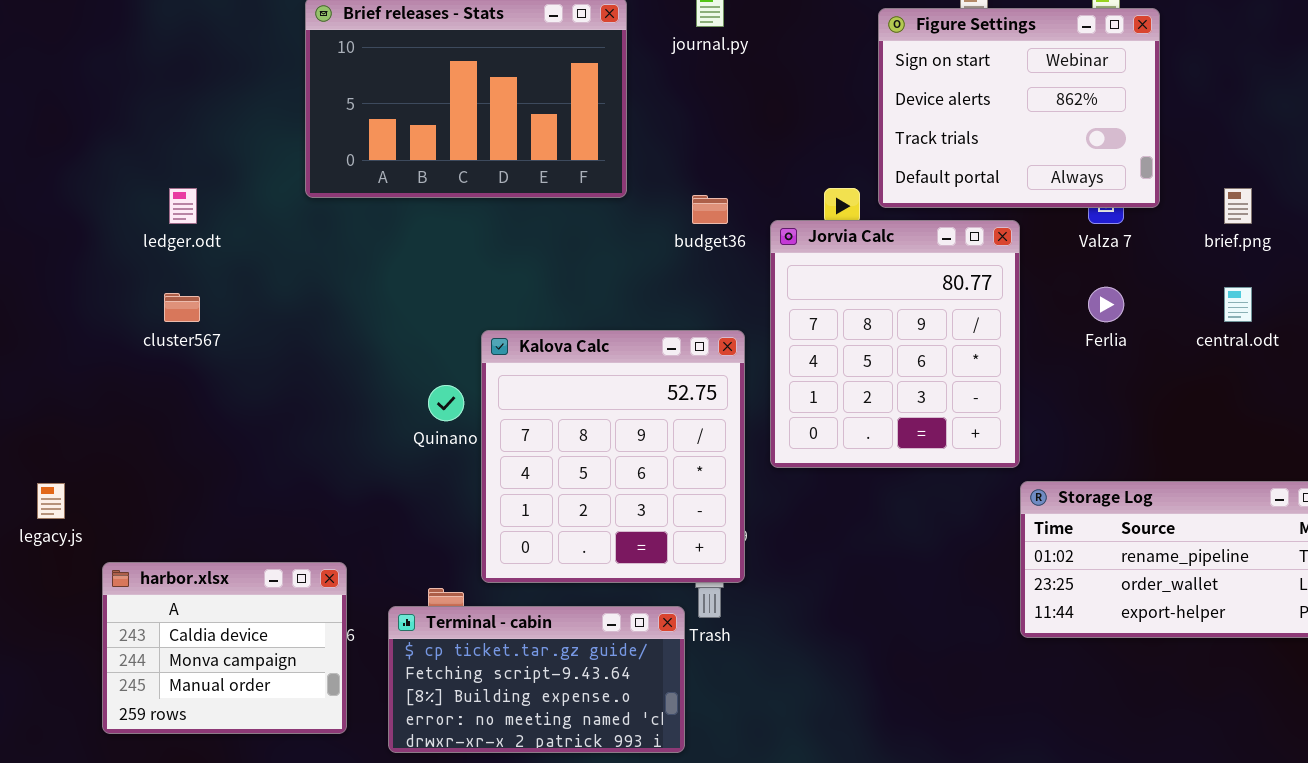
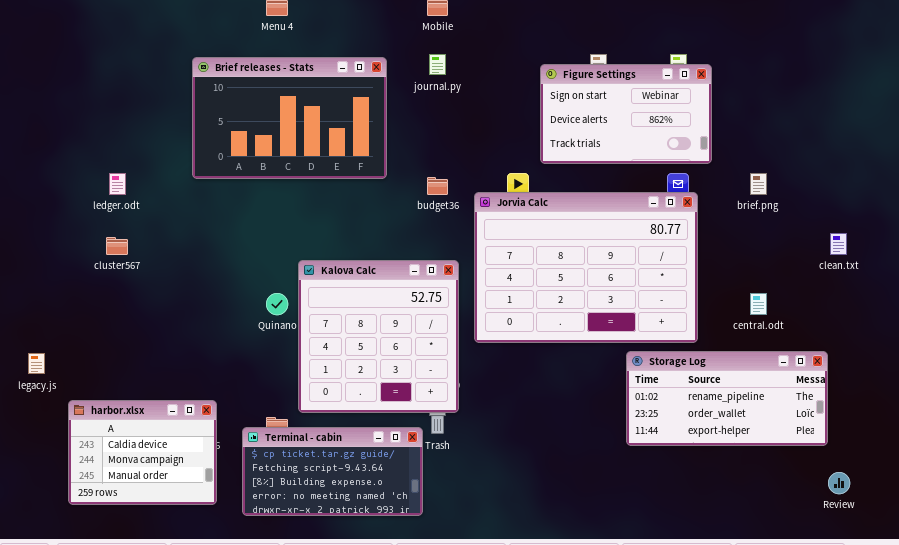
Figure Settings: [878,8,1160,208] -> [540,64,712,164], resized
Jorvia Calc: [770,220,1020,468] -> [474,192,698,343], resized
central.odt: [1224,287,1252,322] -> [750,293,767,315], moved

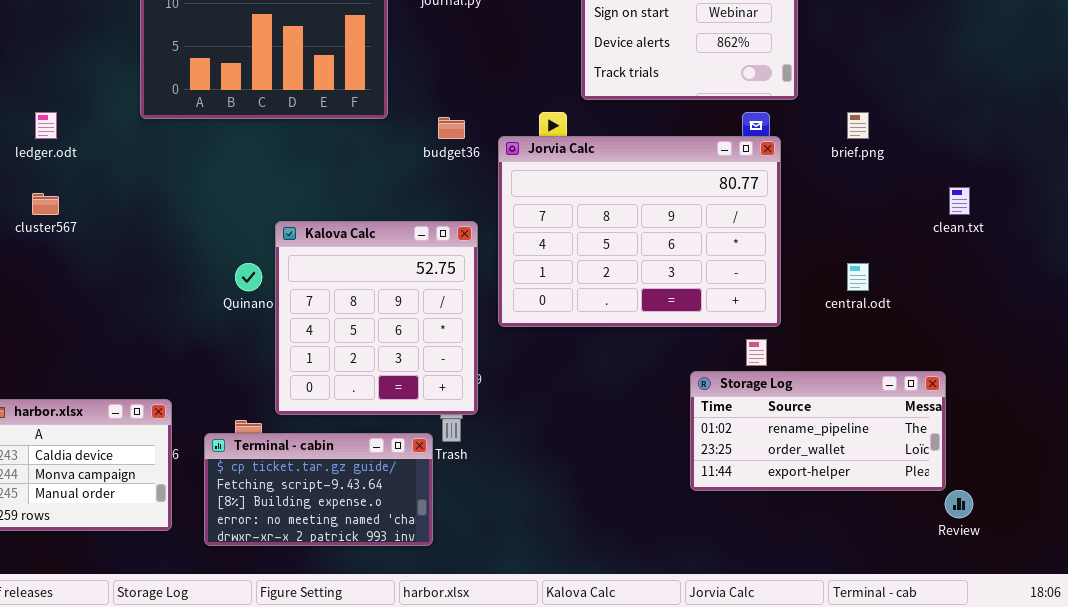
Storage Log: [626,351,828,446] -> [690,371,946,491], moved

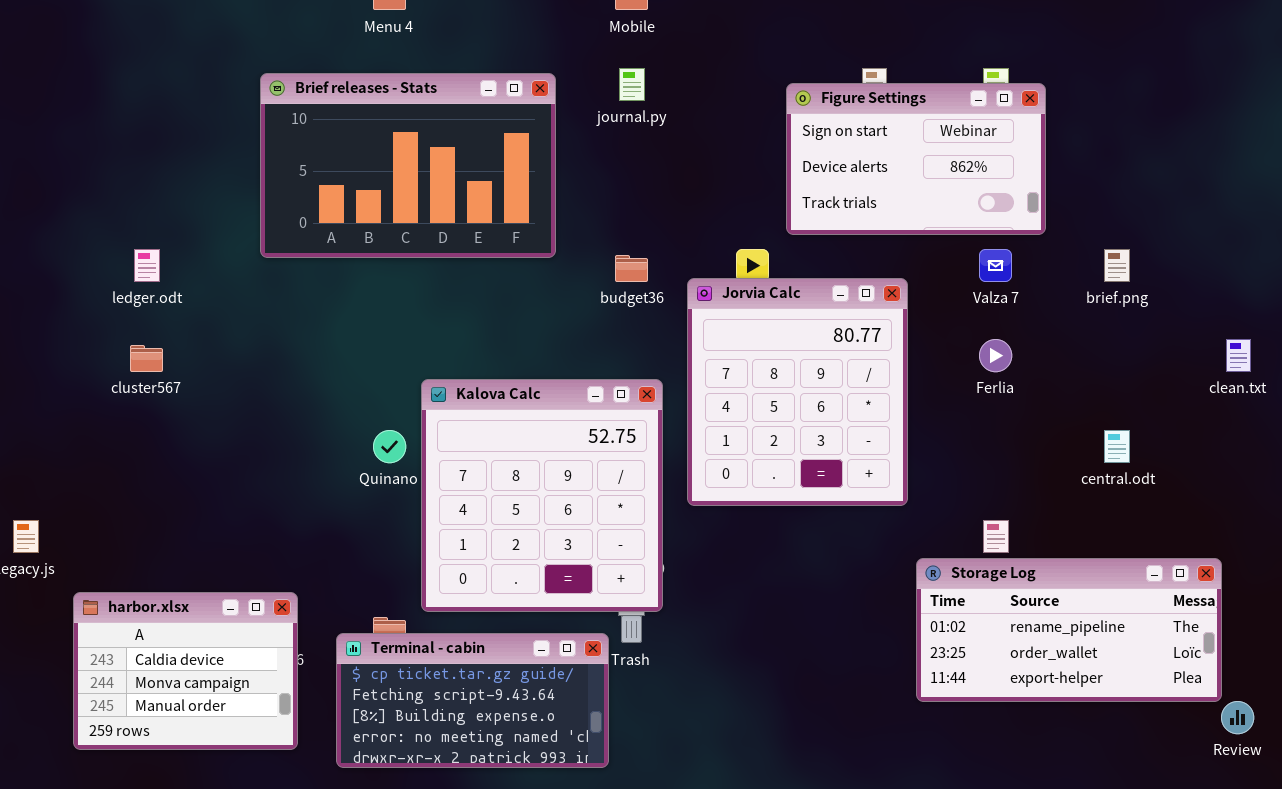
Jorvia Calc: [498,136,781,327] -> [687,278,908,506], resized

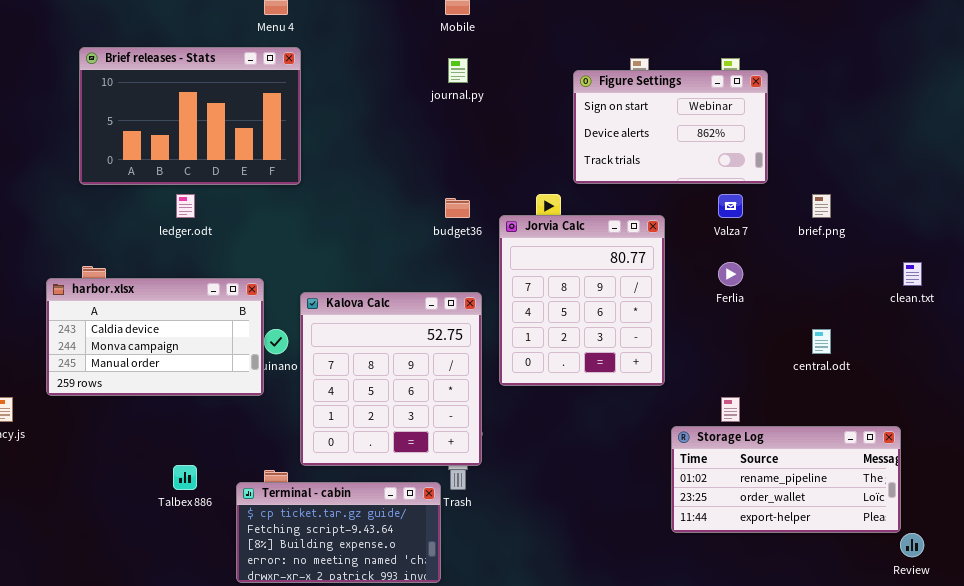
Brief releases - Stats: [260,73,556,258] -> [79,47,301,185], moved
ledger.odt: [134,249,160,282] -> [176,194,195,218], moved
harbor.xlsx: [73,592,298,750] -> [46,278,264,396], moved, resized

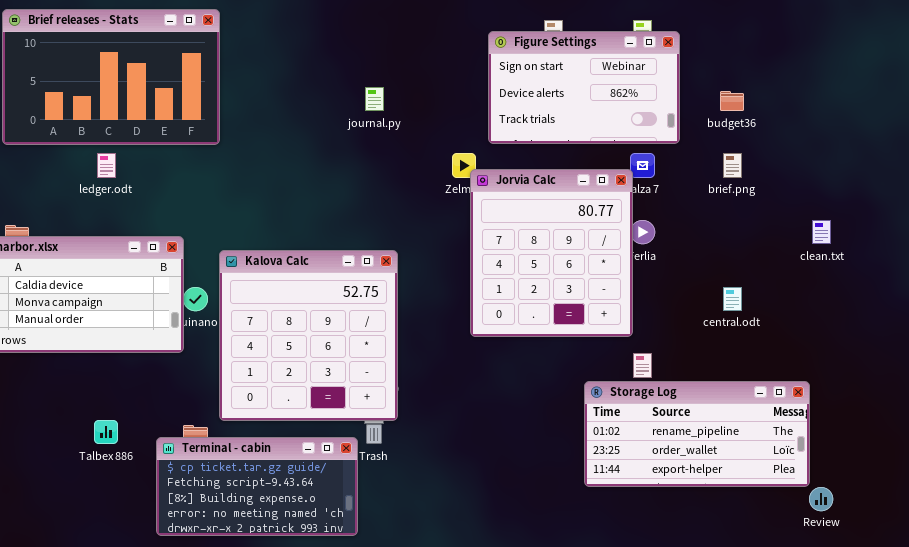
journal.py: [448,58,468,83] -> [365,87,384,111], moved
budget36: [445,198,470,218] -> [720,91,744,111], moved
Jorvia Calc: [499,215,665,386] -> [470,169,633,337], moved

